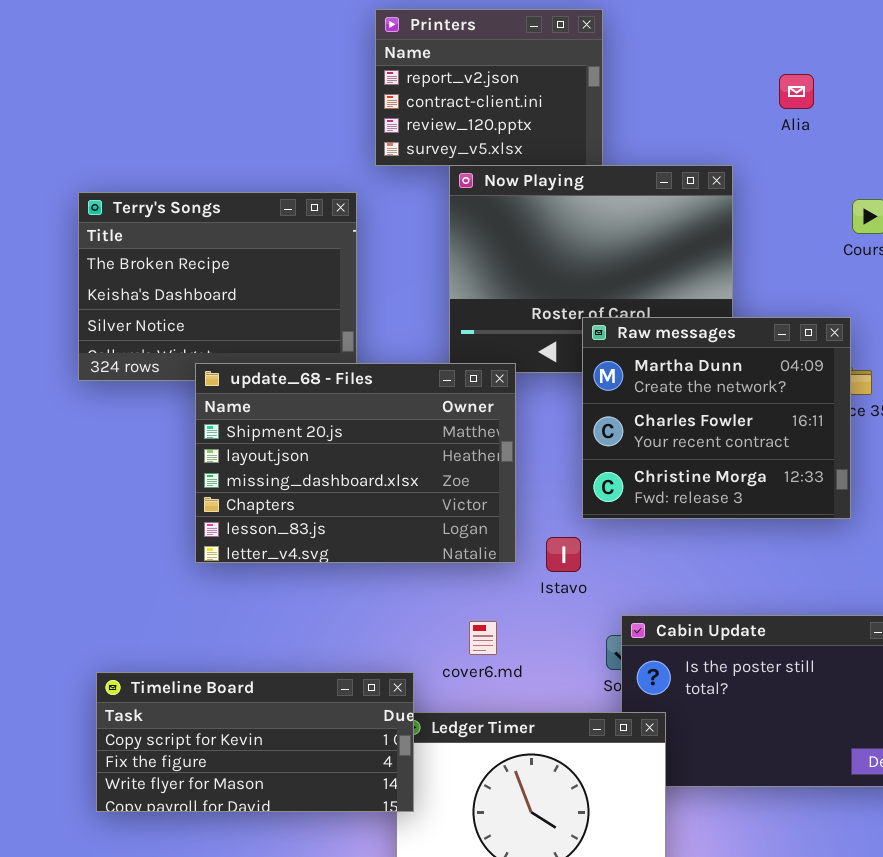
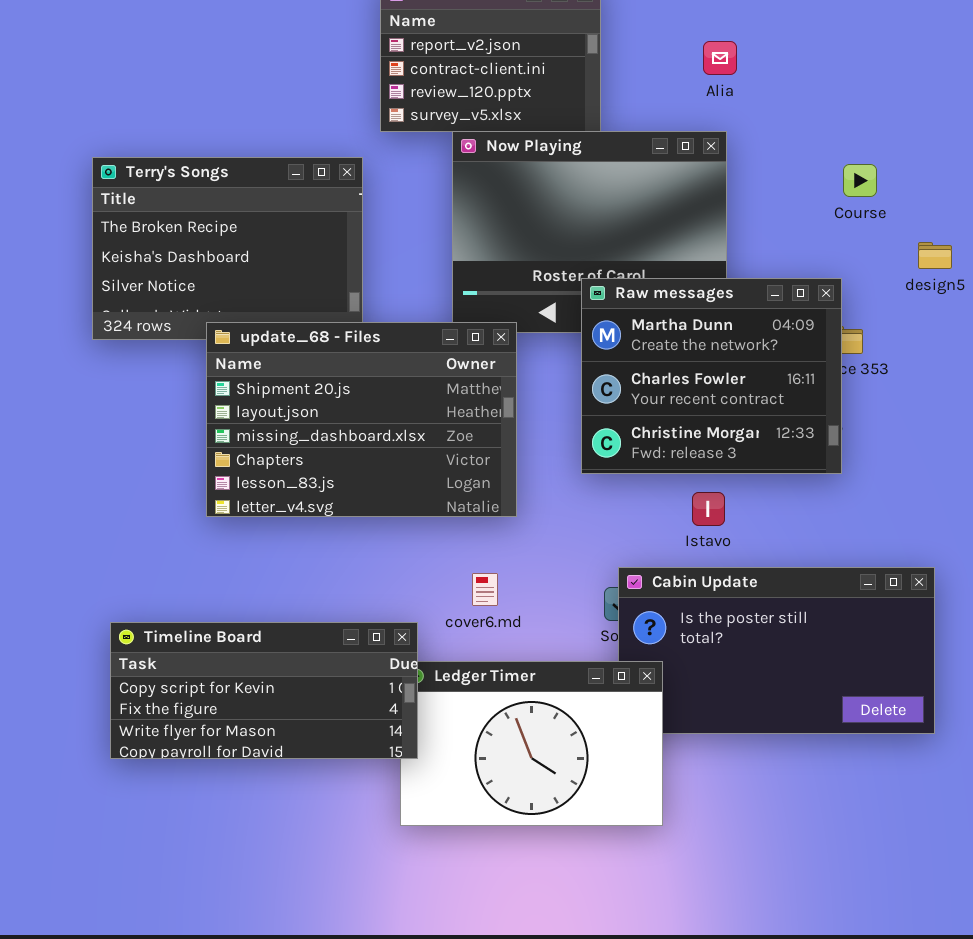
Alia: [779,74,814,109] -> [703,41,737,75], moved
Istavo: [546,537,581,572] -> [692,492,725,526], moved

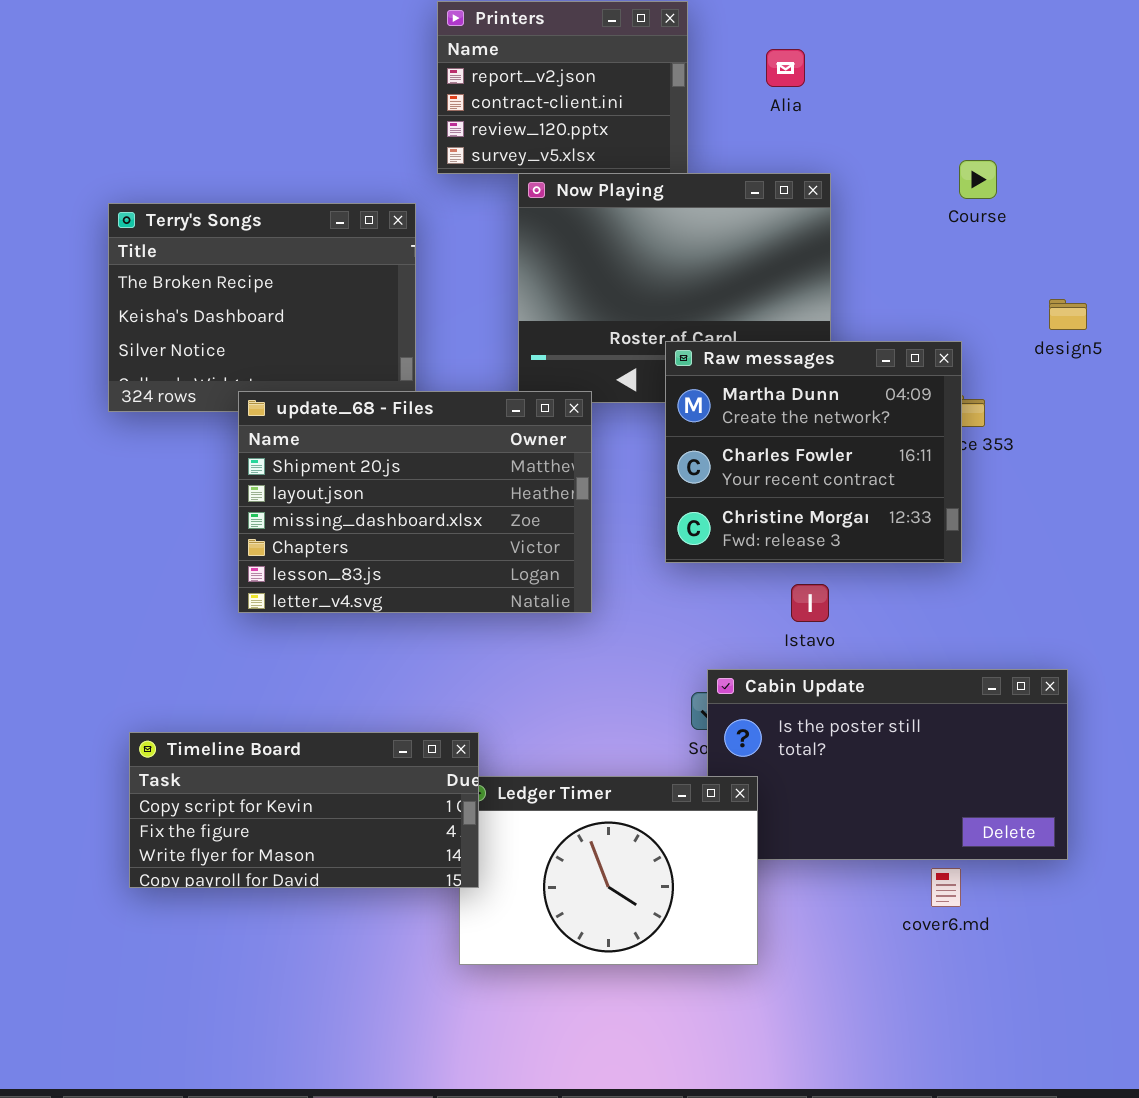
Alia: [703,41,737,75] -> [766,49,805,87], moved
Course: [843,164,877,197] -> [959,160,997,199], moved
cover6.md: [472,573,498,606] -> [931,868,961,907], moved

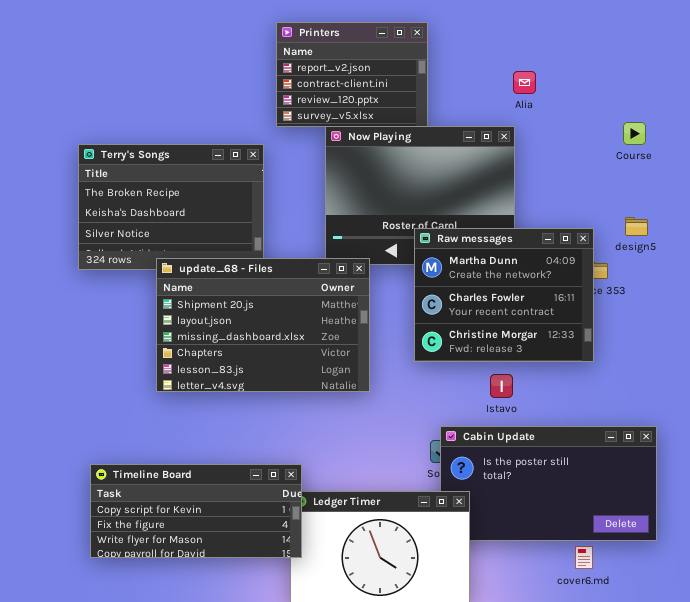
Alia: [766,49,805,87] -> [513,71,536,94], moved
Course: [959,160,997,199] -> [623,122,646,145], moved
design5: [1049,299,1087,330] -> [625,217,648,236], moved

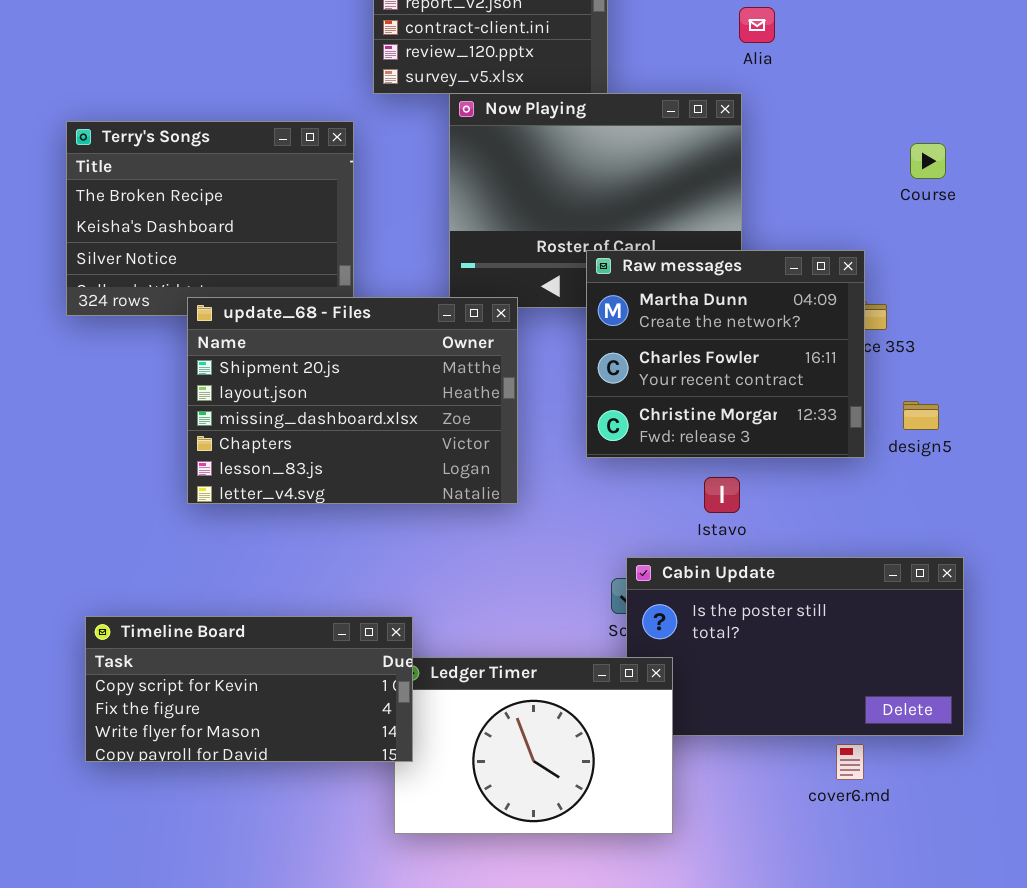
Course: [623,122,646,145] -> [910,143,946,179], moved
design5: [625,217,648,236] -> [903,401,939,430], moved

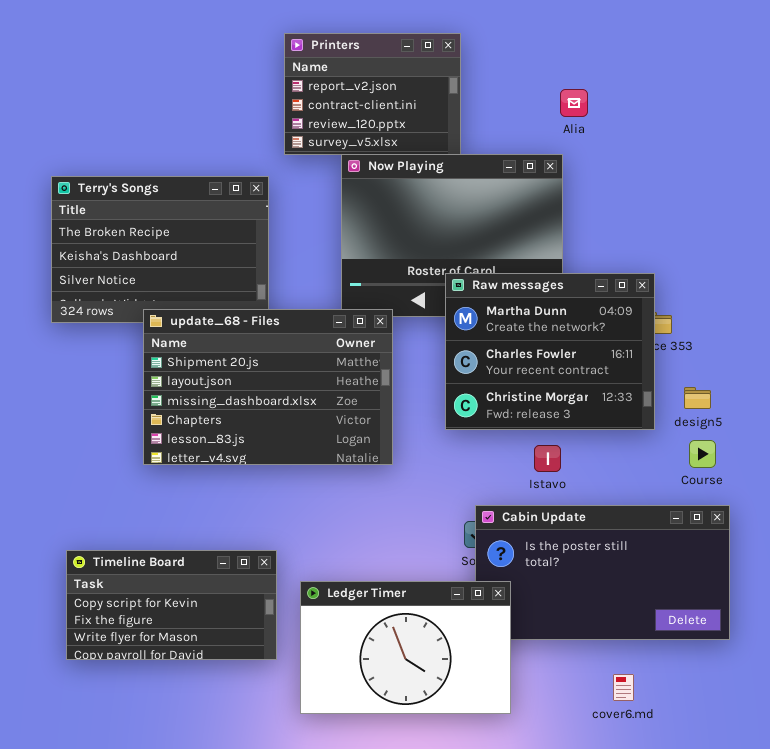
Course: [910,143,946,179] -> [689,440,716,468], moved
Timeline Board: [85,616,413,762] -> [66,550,277,660], resized
cover6.md: [836,744,864,780] -> [613,674,634,701], moved

